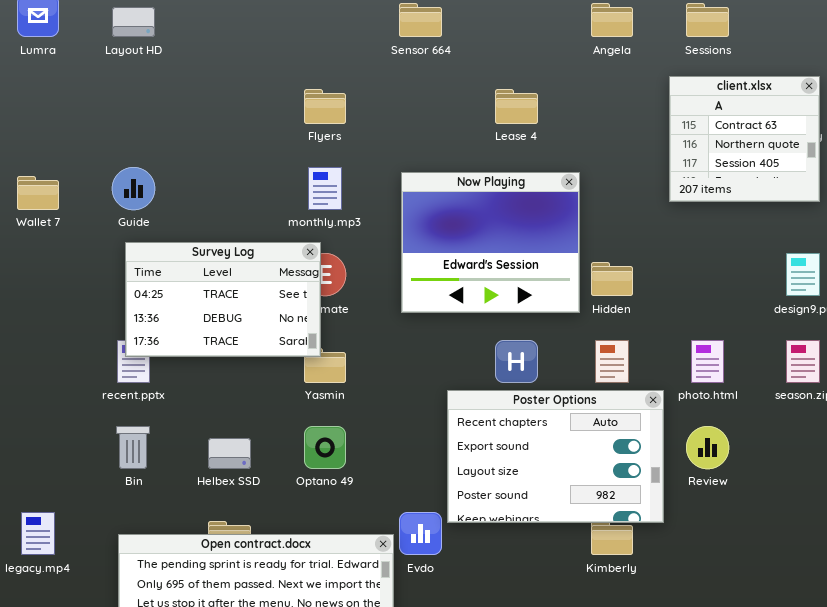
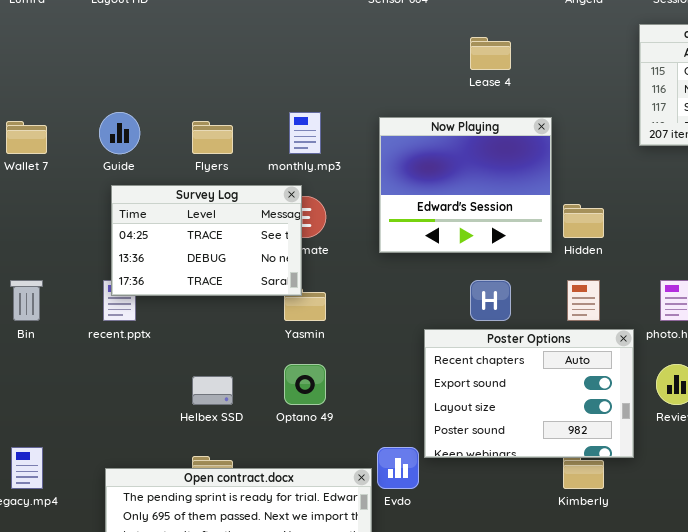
Flyers: [304,89,346,124] -> [192,121,233,154], moved
Bin: [116,426,150,469] -> [10,280,43,321], moved

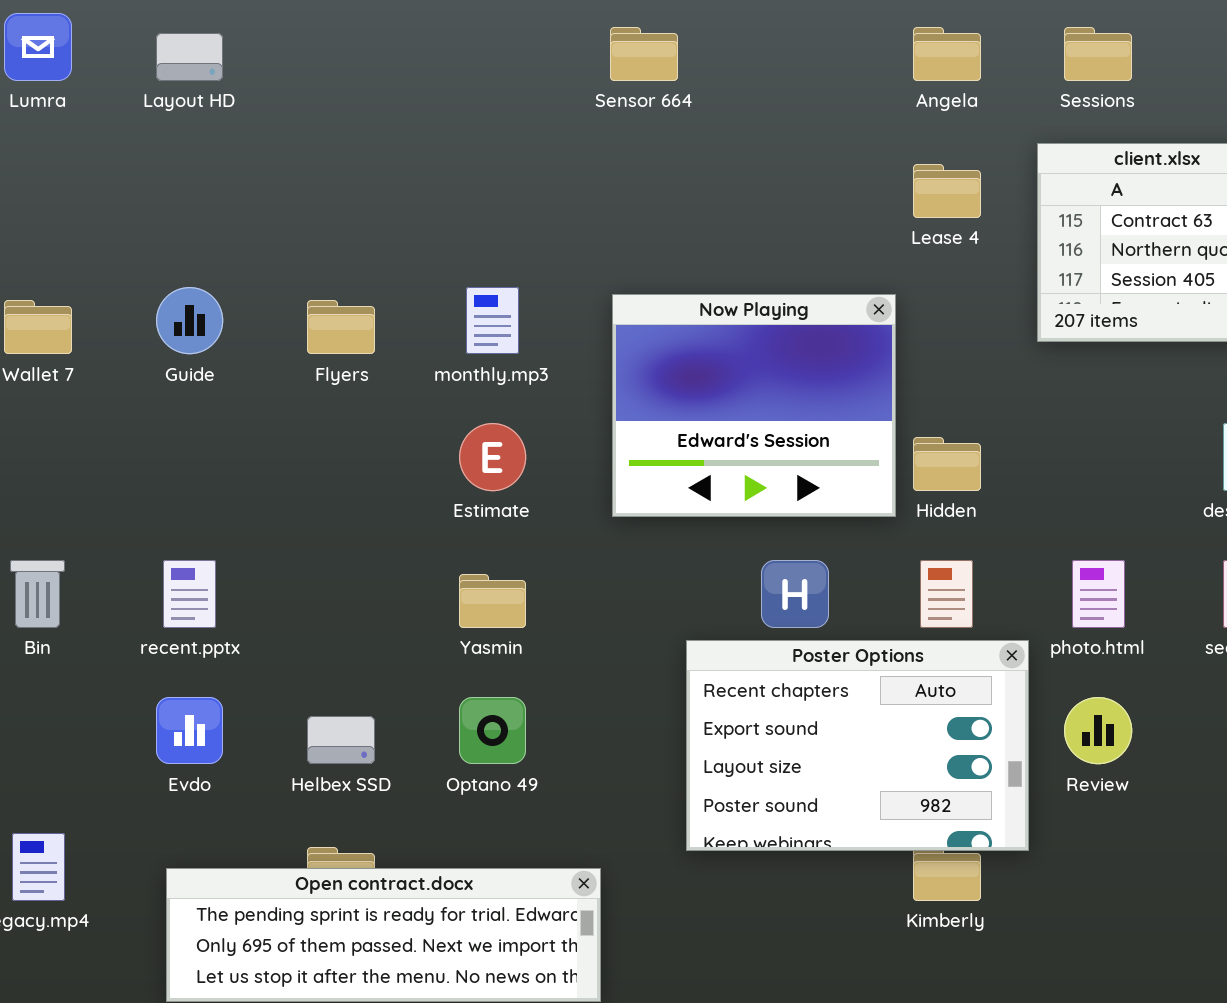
Lease 4: [470,37,511,70] -> [913,164,981,218], moved
Survey Log: [111,185,302,296] -> none, closed
Evdo: [377,447,419,489] -> [156,697,223,764], moved

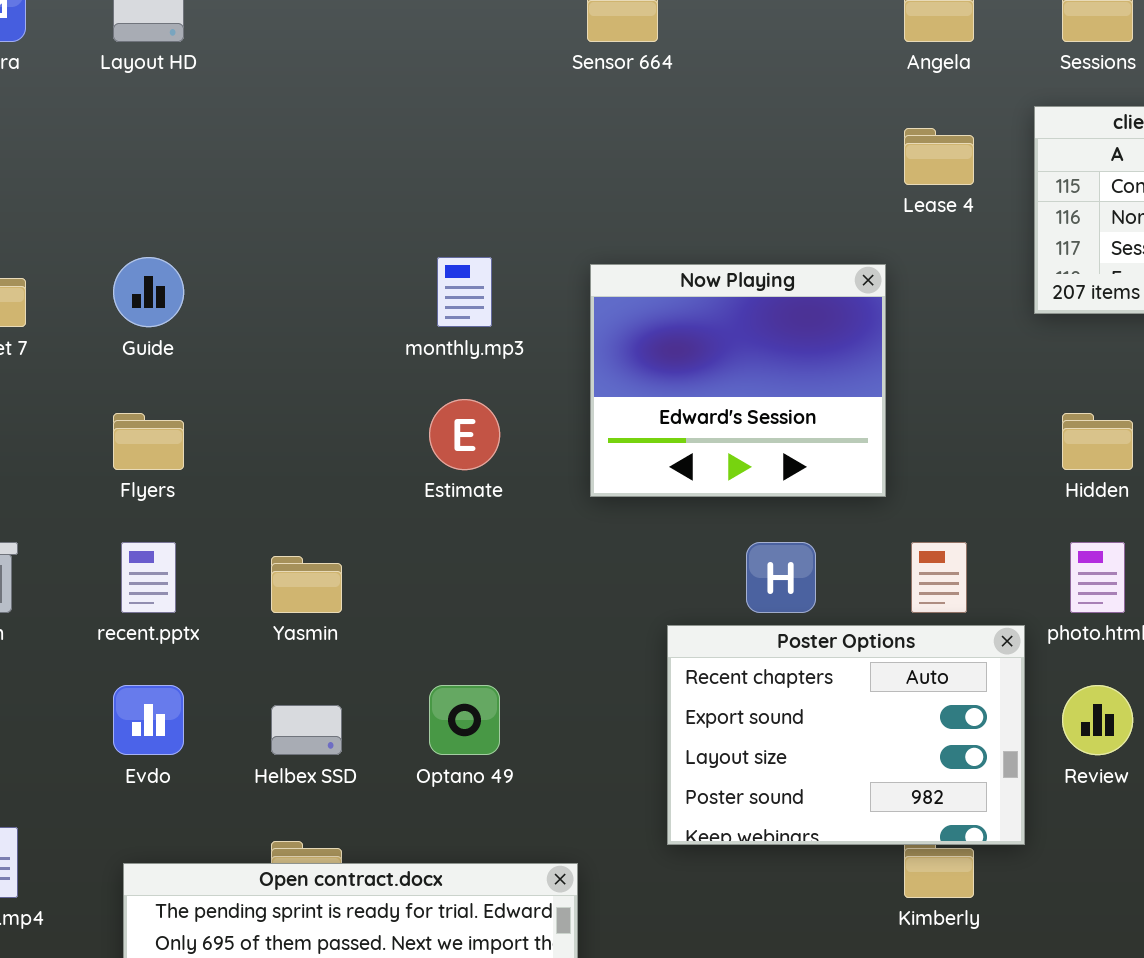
Flyers: [307,300,375,354] -> [113,413,184,470], moved
Hidden: [913,437,981,491] -> [1062,413,1133,470], moved
Yasmin: [459,574,526,628] -> [271,556,342,613], moved

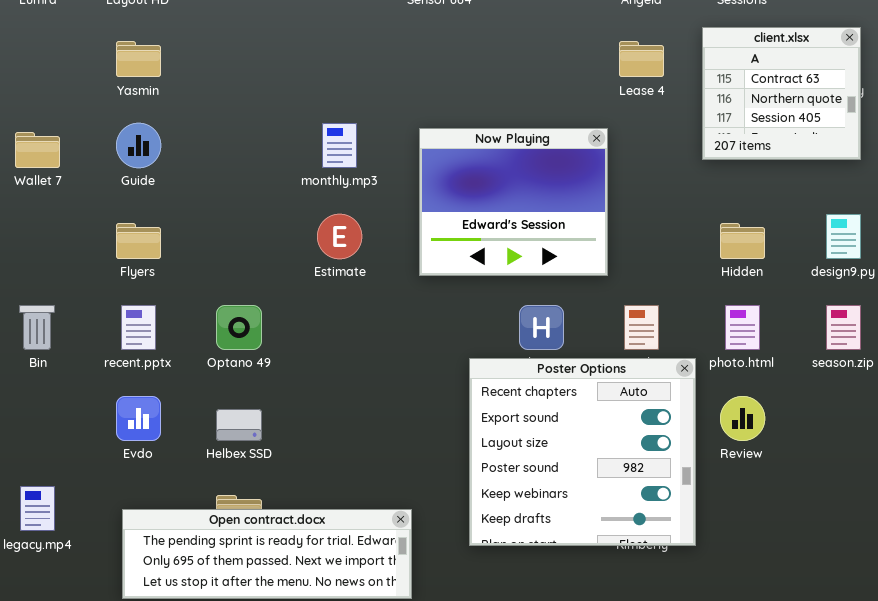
Yasmin: [271,556,342,613] -> [116,41,161,77], moved
Poster Options: [667,625,1025,845] -> [469,358,696,546], resized
Optano 49: [429,685,500,755] -> [216,305,262,350], moved

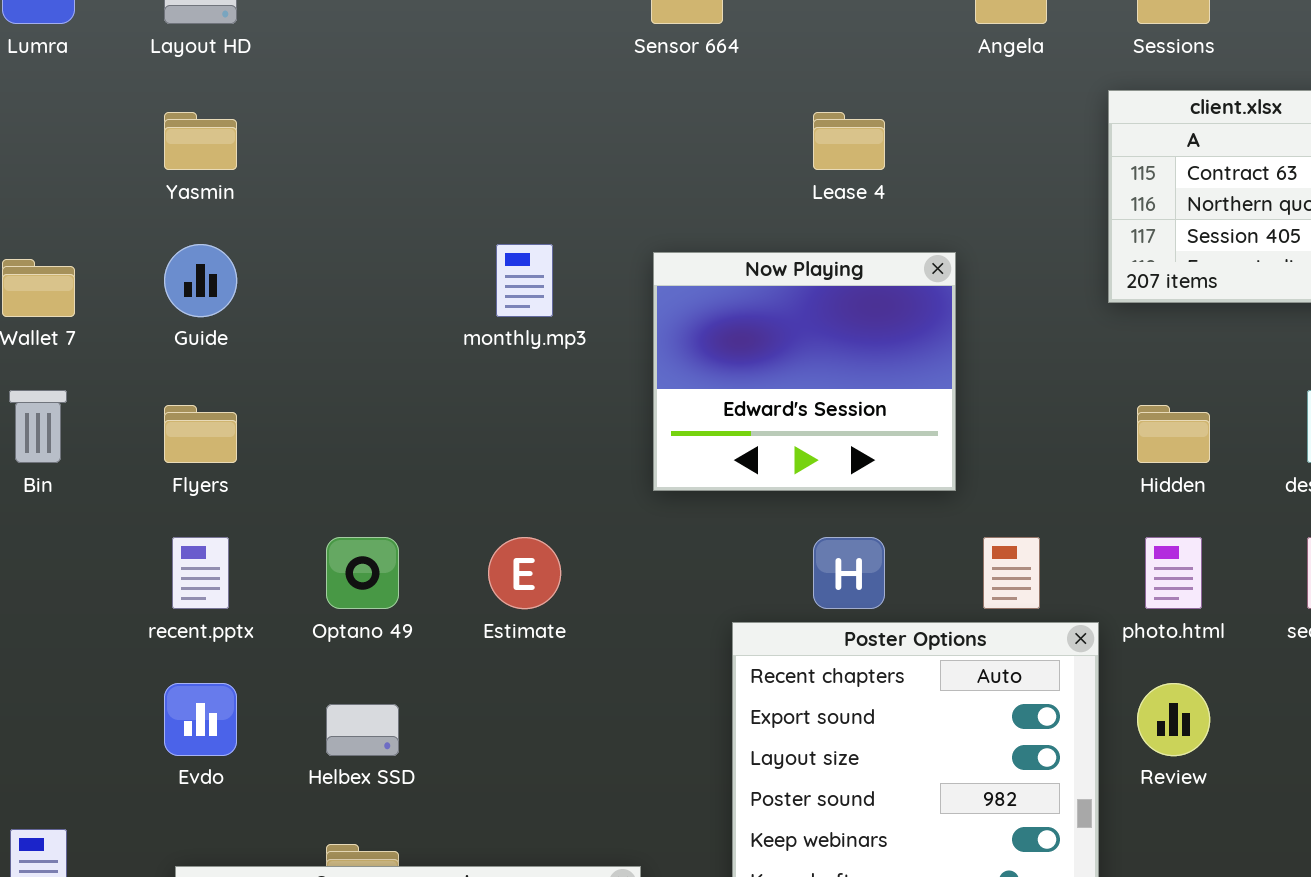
Lease 4: [619,41,664,77] -> [813,112,885,170], moved
Estimate: [317,214,362,259] -> [488,537,561,609], moved
Bin: [19,305,55,350] -> [9,390,67,463], moved

